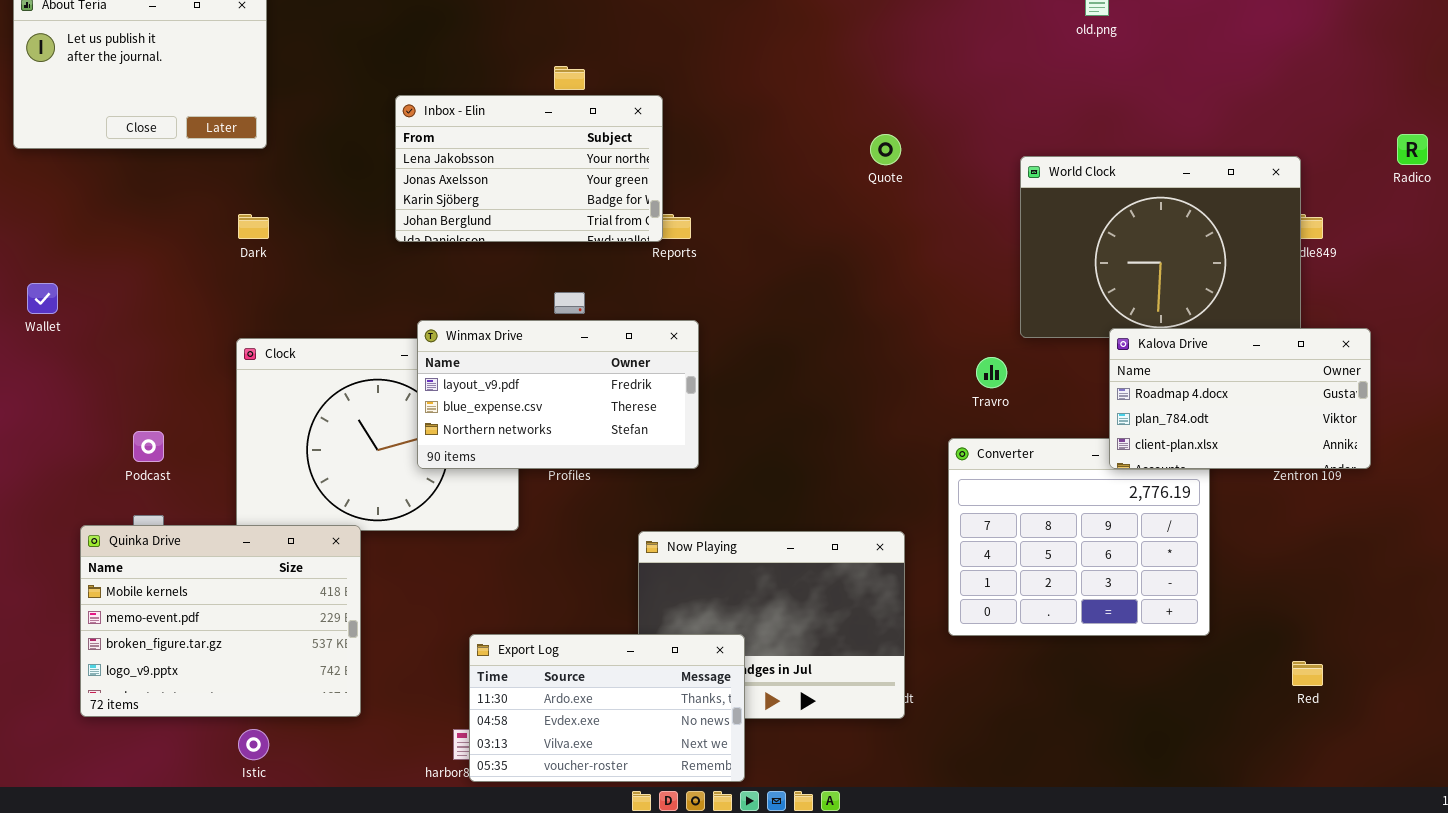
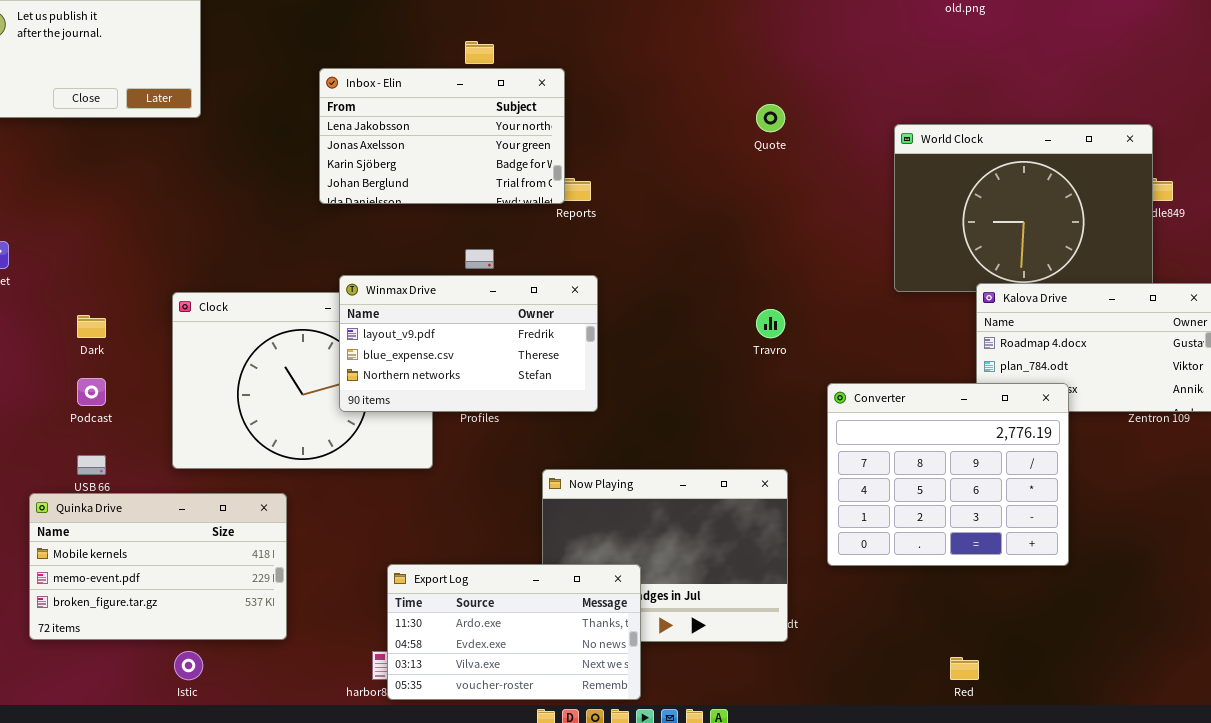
Dark: [238,214,269,239] -> [77,315,106,338], moved
Travro: [976,357,1007,388] -> [756,309,785,338], moved
Converter: [948,438,1210,636] -> [827,383,1069,566], raised
Quinka Drive: [80,525,361,717] -> [29,493,287,640], resized
Red: [1292,661,1323,686] -> [950,657,979,680], moved

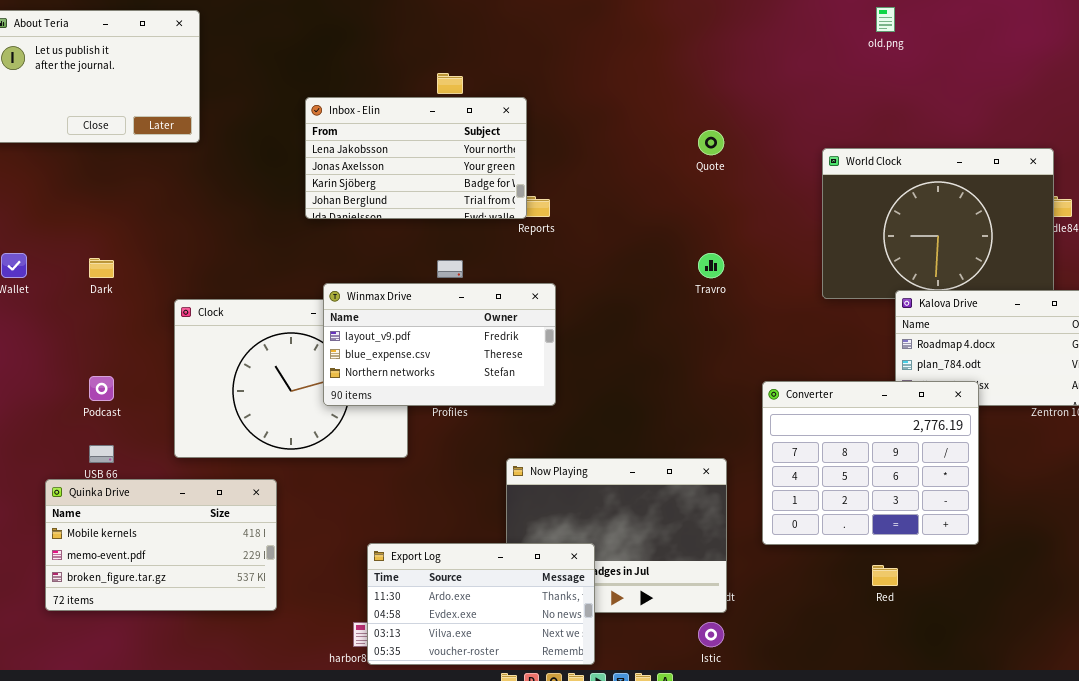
Travro: [756,309,785,338] -> [698,253,724,278], moved
Dark: [77,315,106,338] -> [89,258,114,278], moved
Istic: [174,651,203,680] -> [698,622,724,647], moved
Red: [950,657,979,680] -> [872,565,898,586], moved

